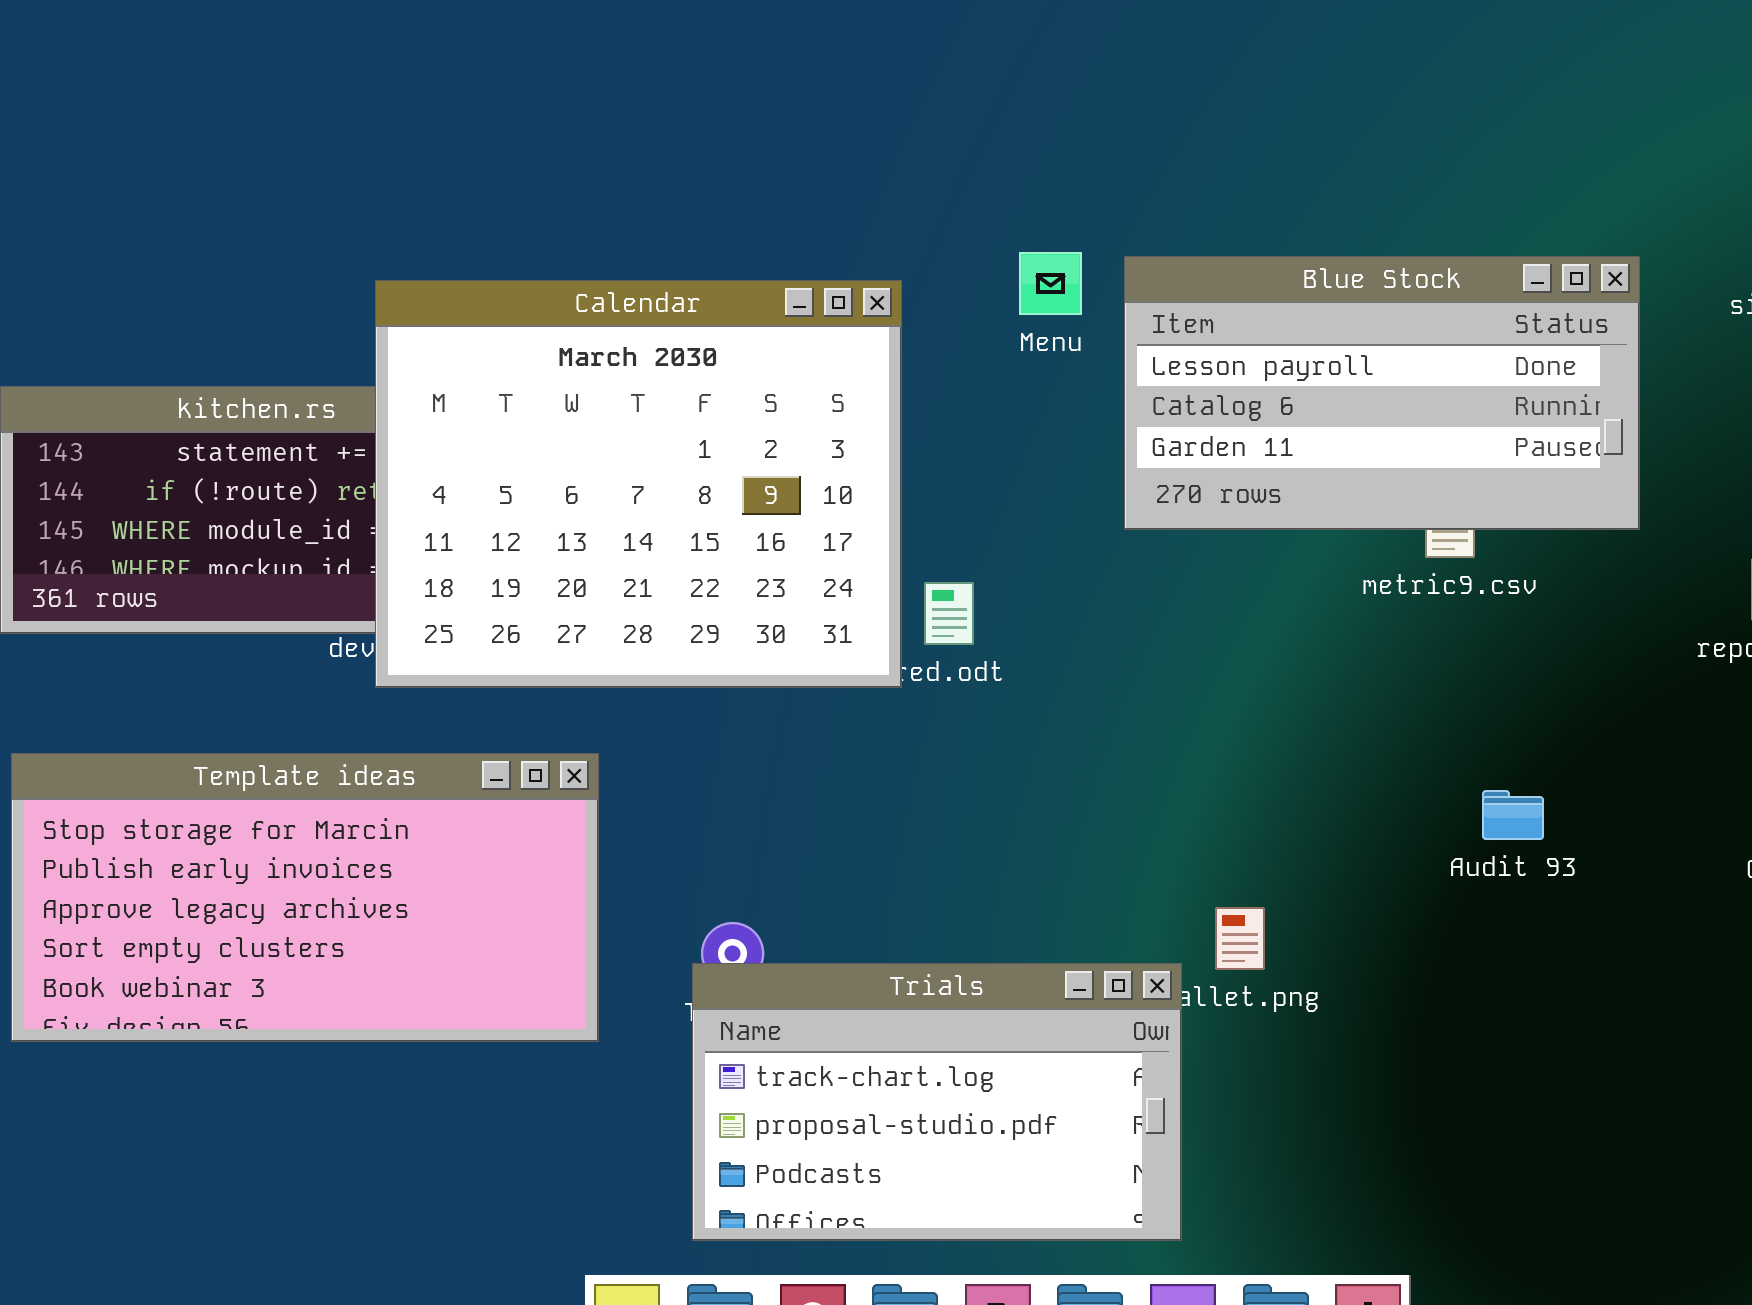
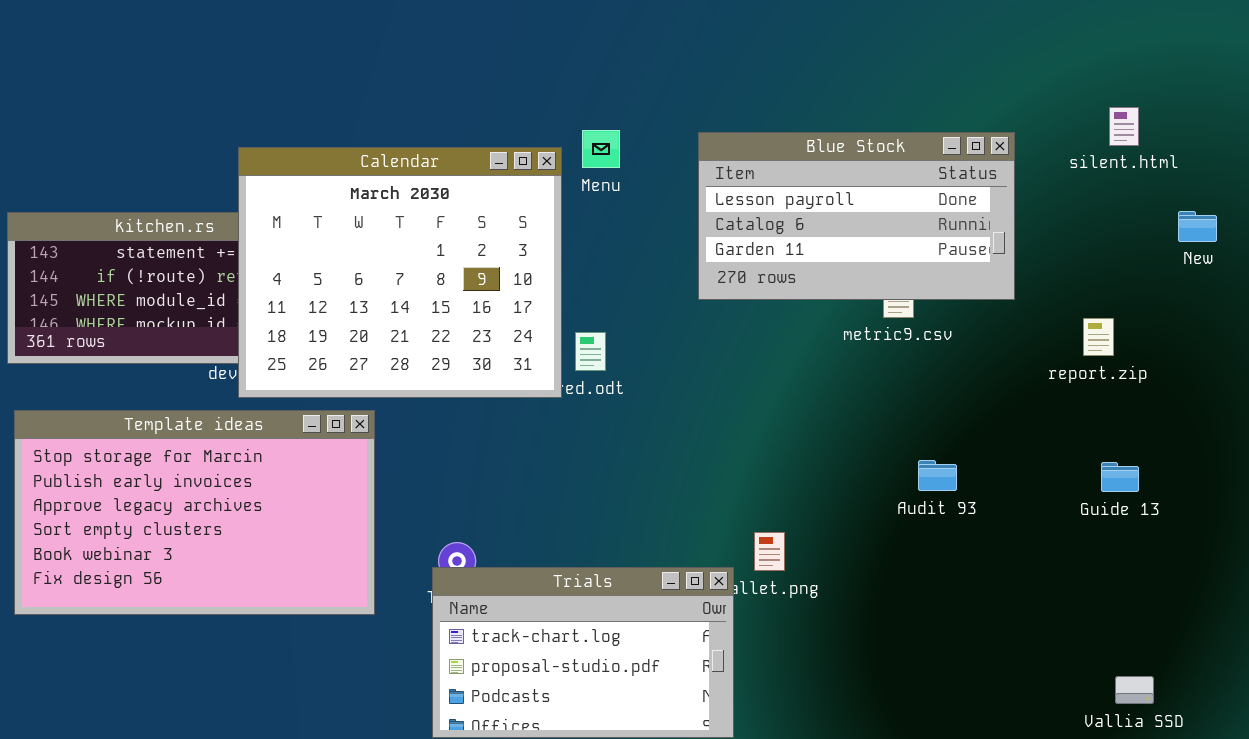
Menu: [1019,252,1082,315] -> [582,130,620,168], moved
Template ideas: [11,753,599,1042] -> [14,410,375,615], resized

